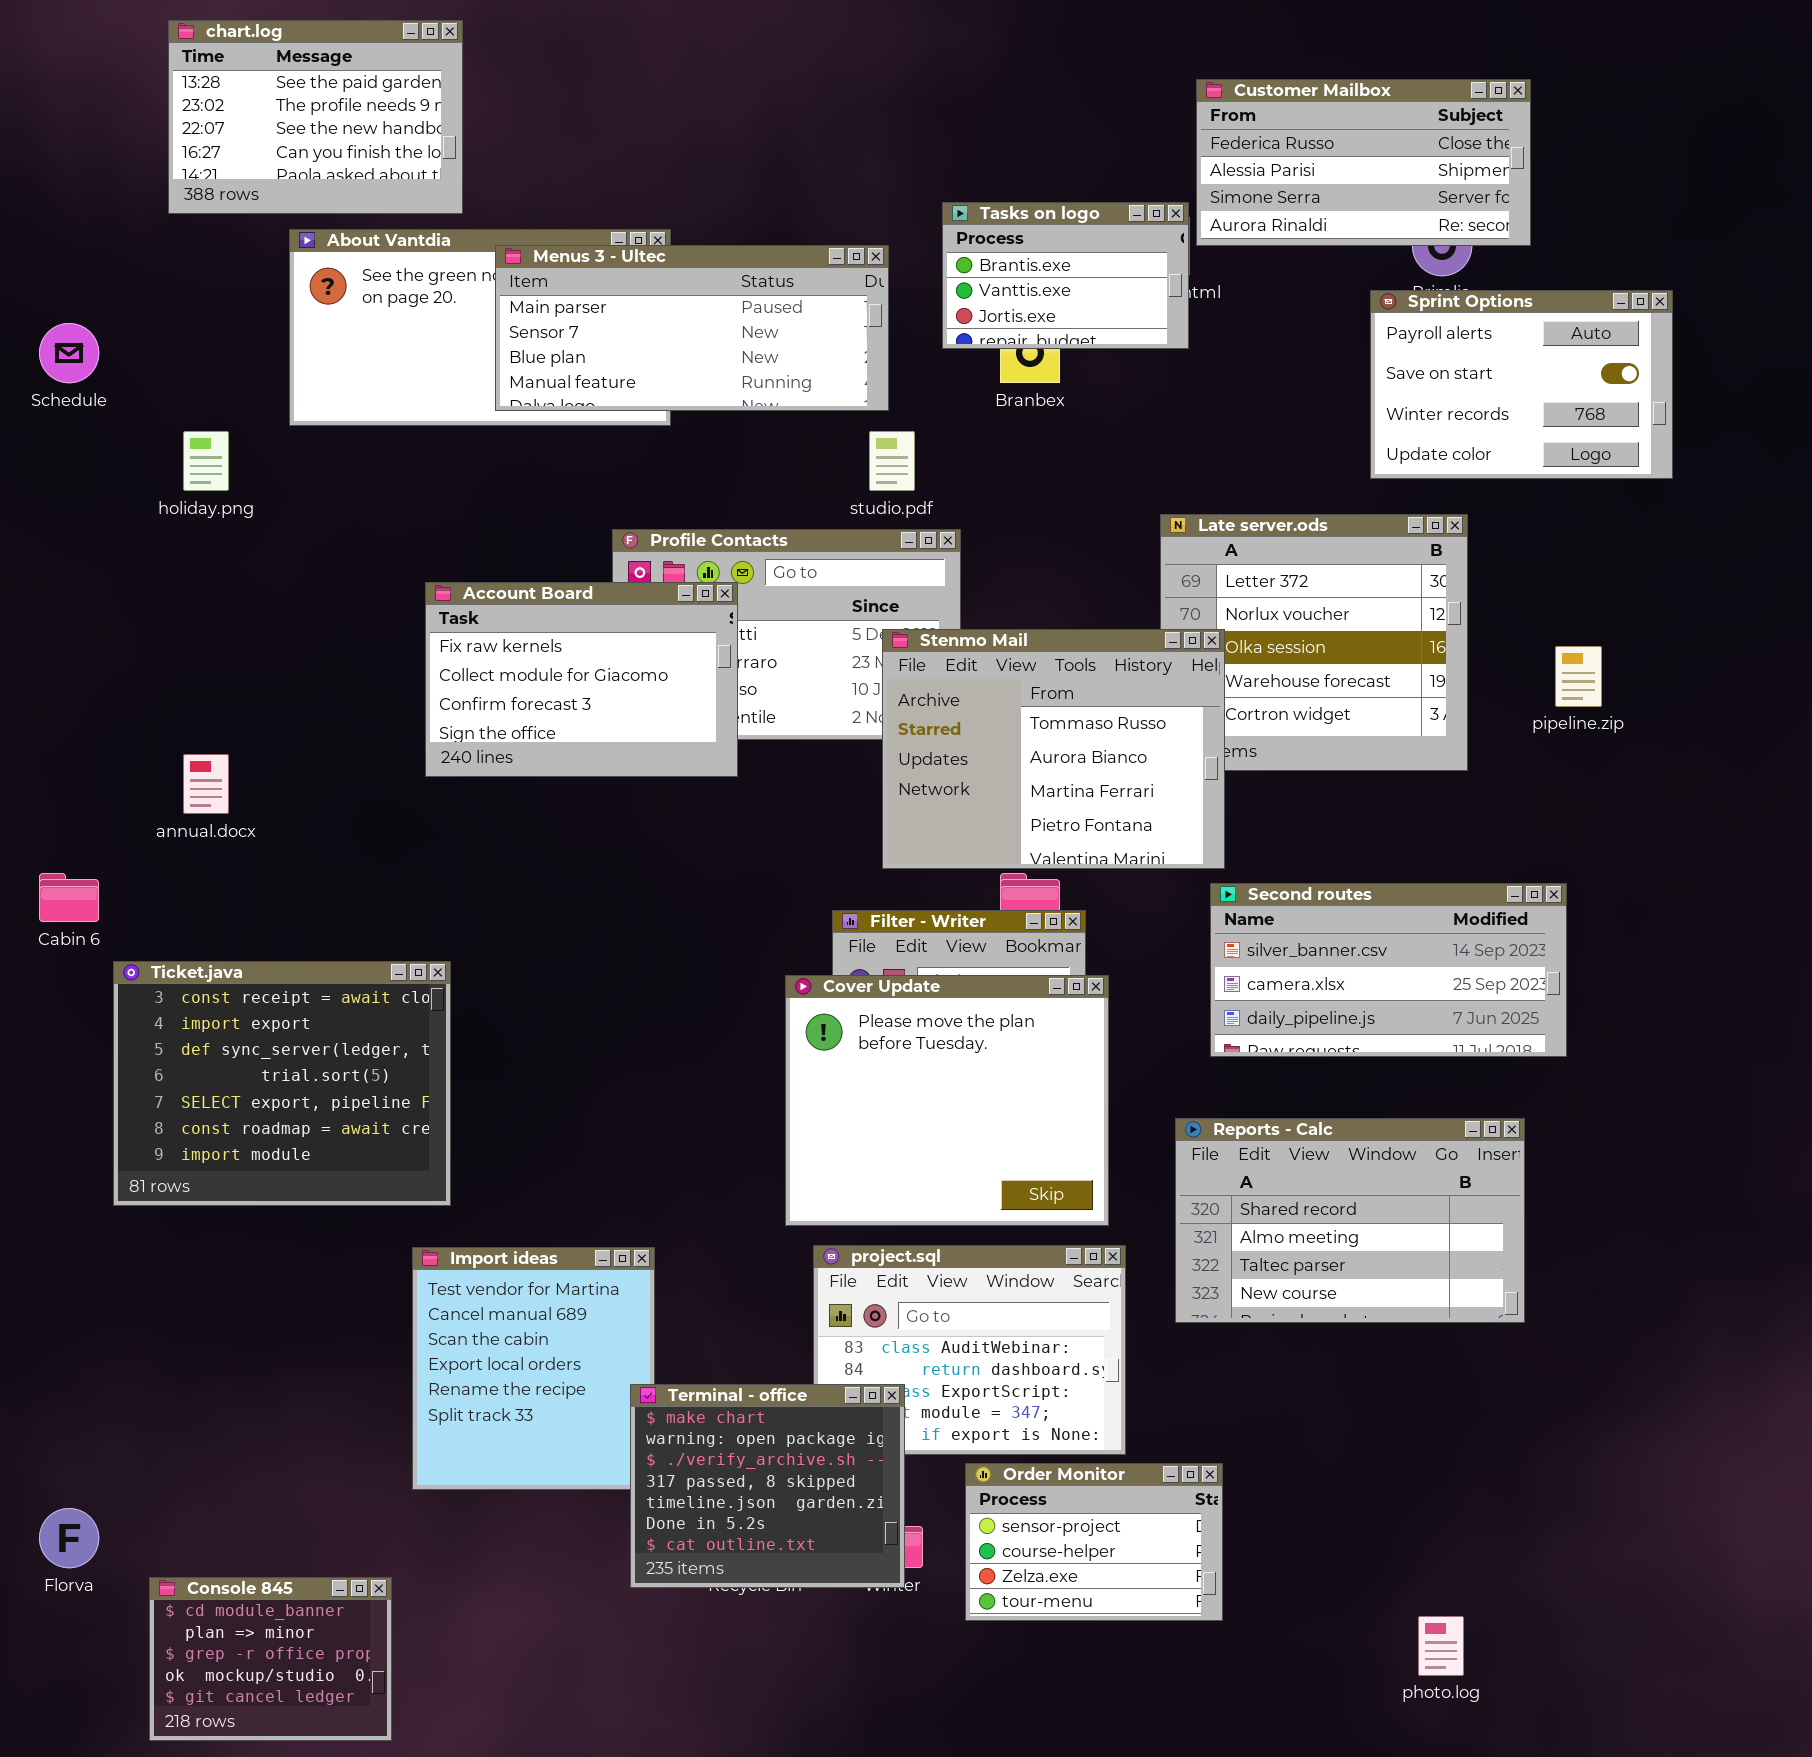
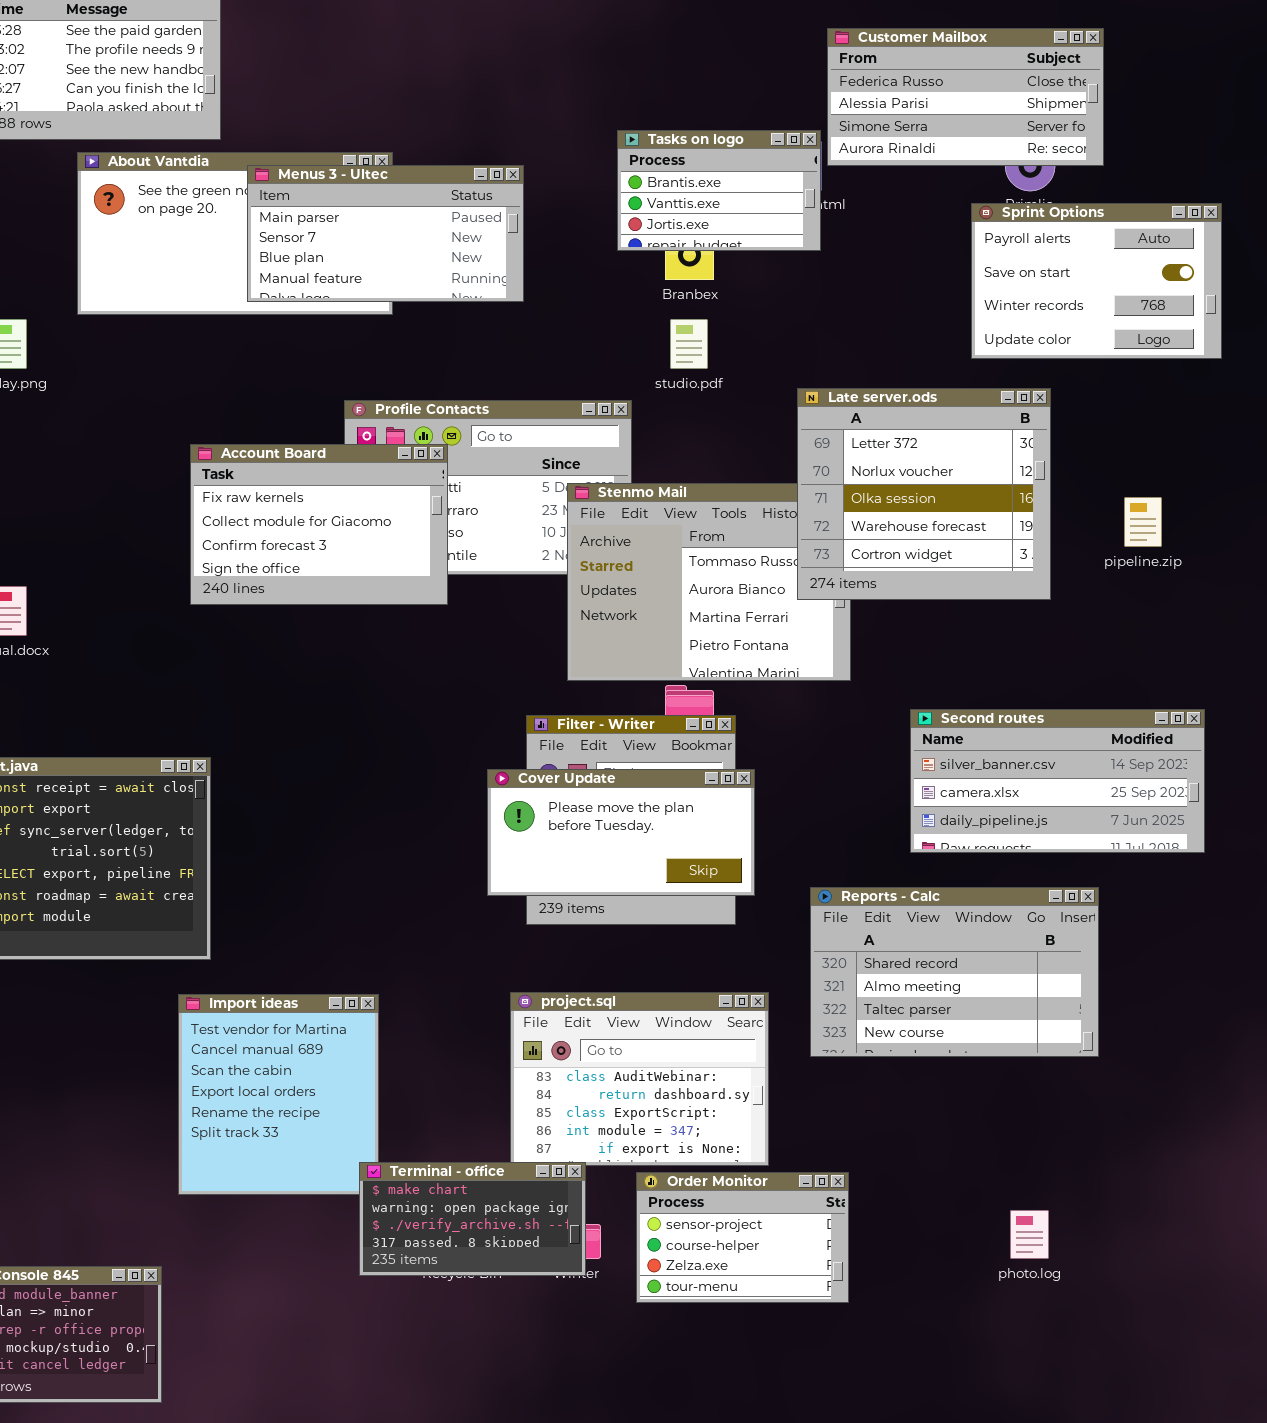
Menus 3 - Ultec: [495,245,889,411] -> [247,165,524,302], resized
studio.pdf: [869,431,915,491] -> [670,319,708,369], moved
Late server.ods: [1160,514,1468,771] -> [797,388,1051,600], raised
Second routes: [1210,883,1567,1057] -> [910,709,1205,853], moved
Cover Update: [785,975,1109,1226] -> [487,769,755,896], resized
Terminal - office: [630,1384,905,1588] -> [359,1162,586,1276], resized
photo.log: [1418,1616,1464,1676] -> [1010,1210,1049,1259], moved

